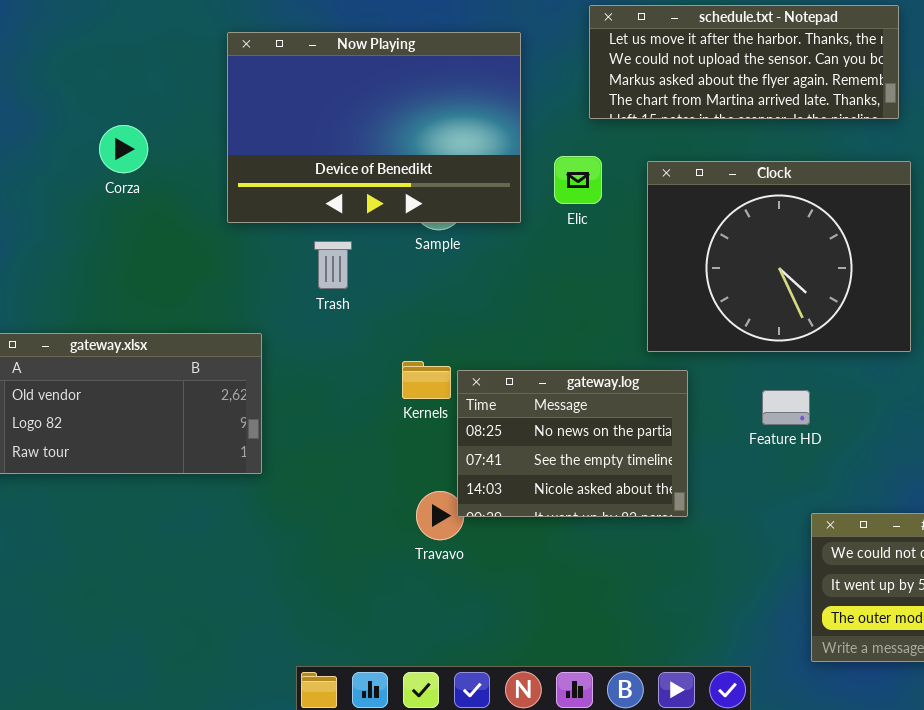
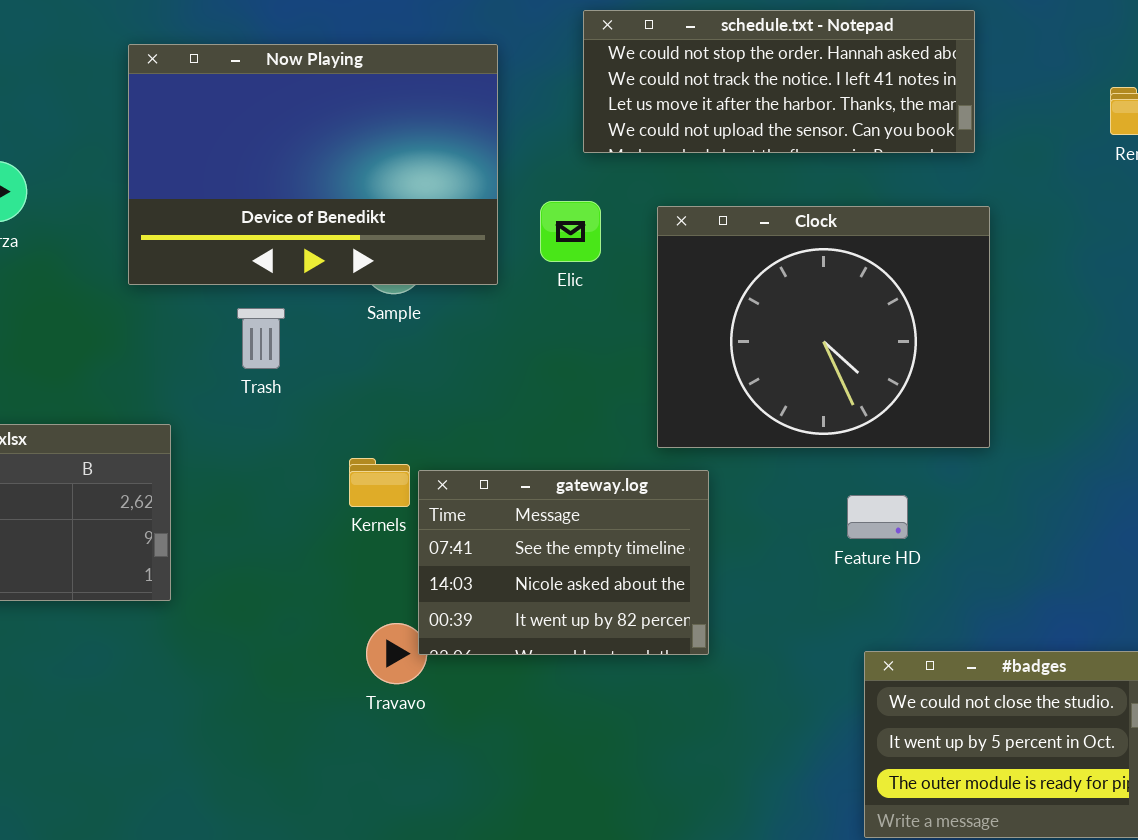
schedule.txt - Notepad: [589,5,899,119] -> [583,10,975,153], scrolled up 2 rows
gateway.log: [457,370,688,517] -> [418,470,709,655], scrolled down 1 row
Feature HD: [762,390,810,425] -> [847,495,908,539], moved

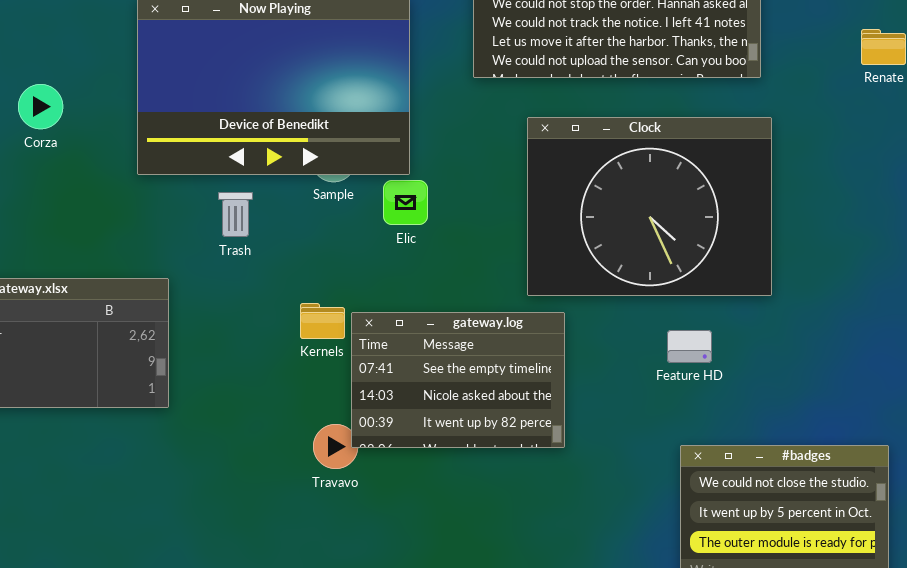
Elic: [540,201,601,262] -> [383,180,428,225], moved

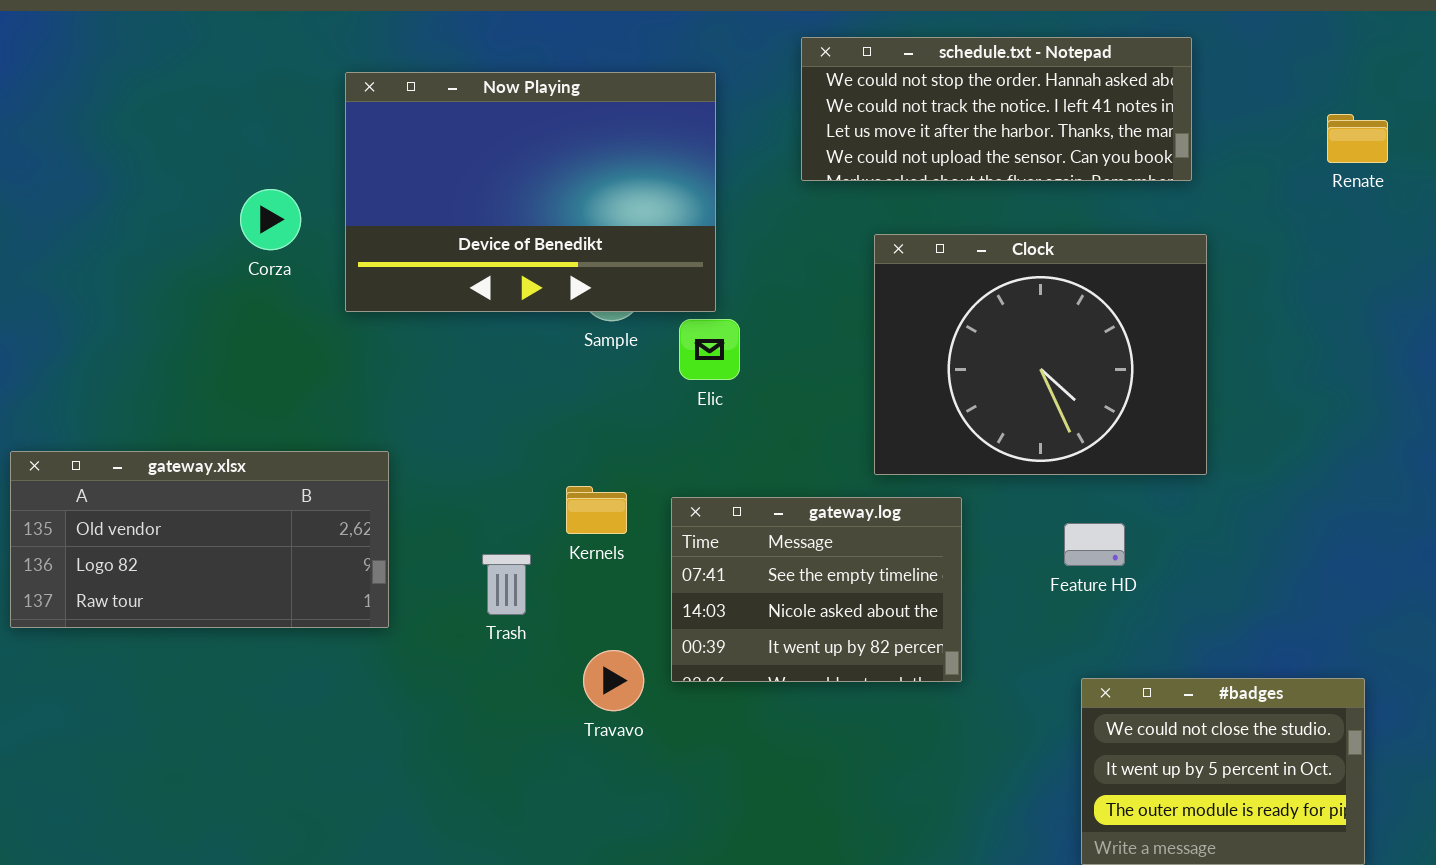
Corza: [18,84,63,129] -> [240,189,301,250], moved
Trash: [218,192,253,237] -> [482,554,531,615], moved
gateway.log: [351,312,565,448] -> [671,497,962,682], moved

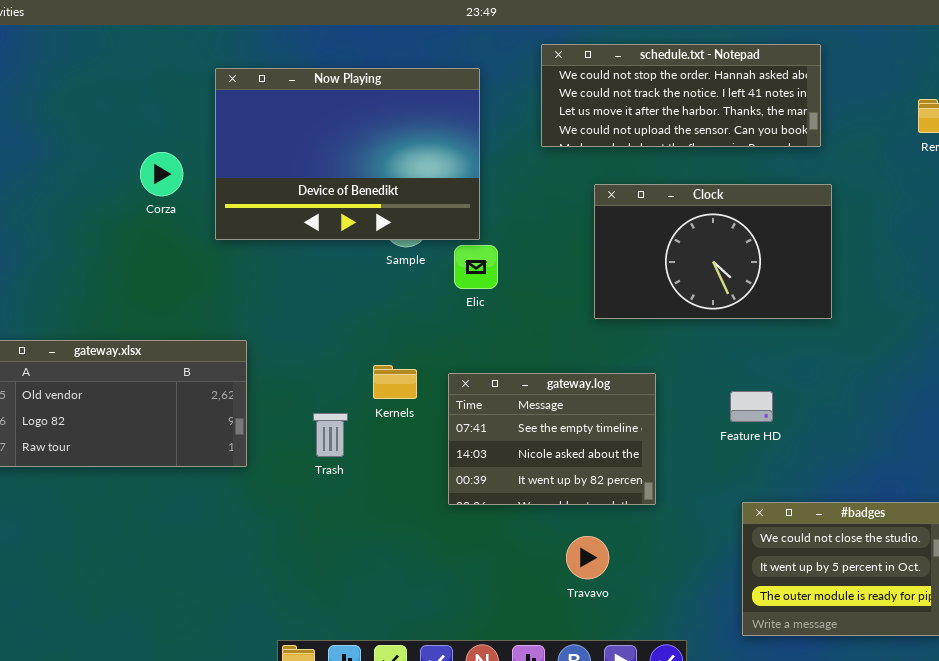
Clock: [874,234,1207,475] -> [594,184,832,319], resized
Travavo: [583,650,644,711] -> [566,536,609,579], moved

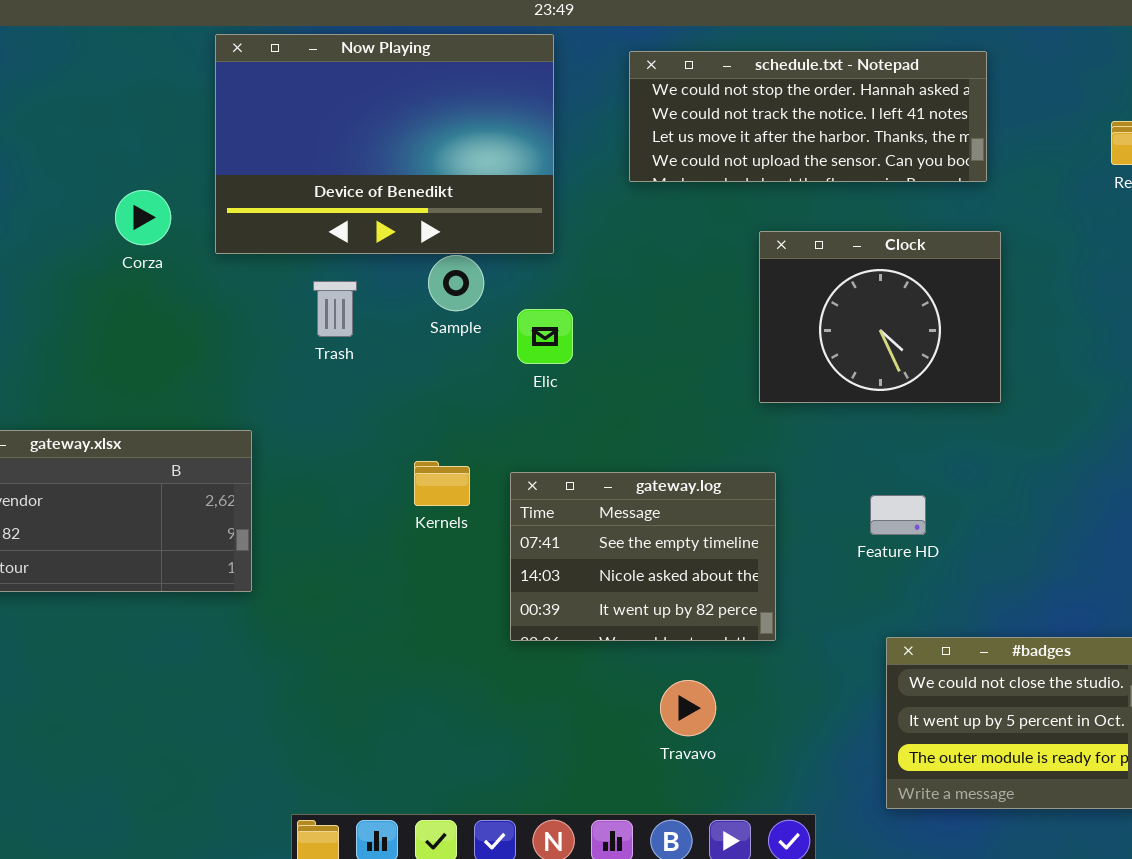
Now Playing: [215,68,480,240] -> [215,34,554,254], moved
Clock: [594,184,832,319] -> [759,231,1001,403], resized
Trash: [313,413,348,457] -> [313,281,357,337], moved

